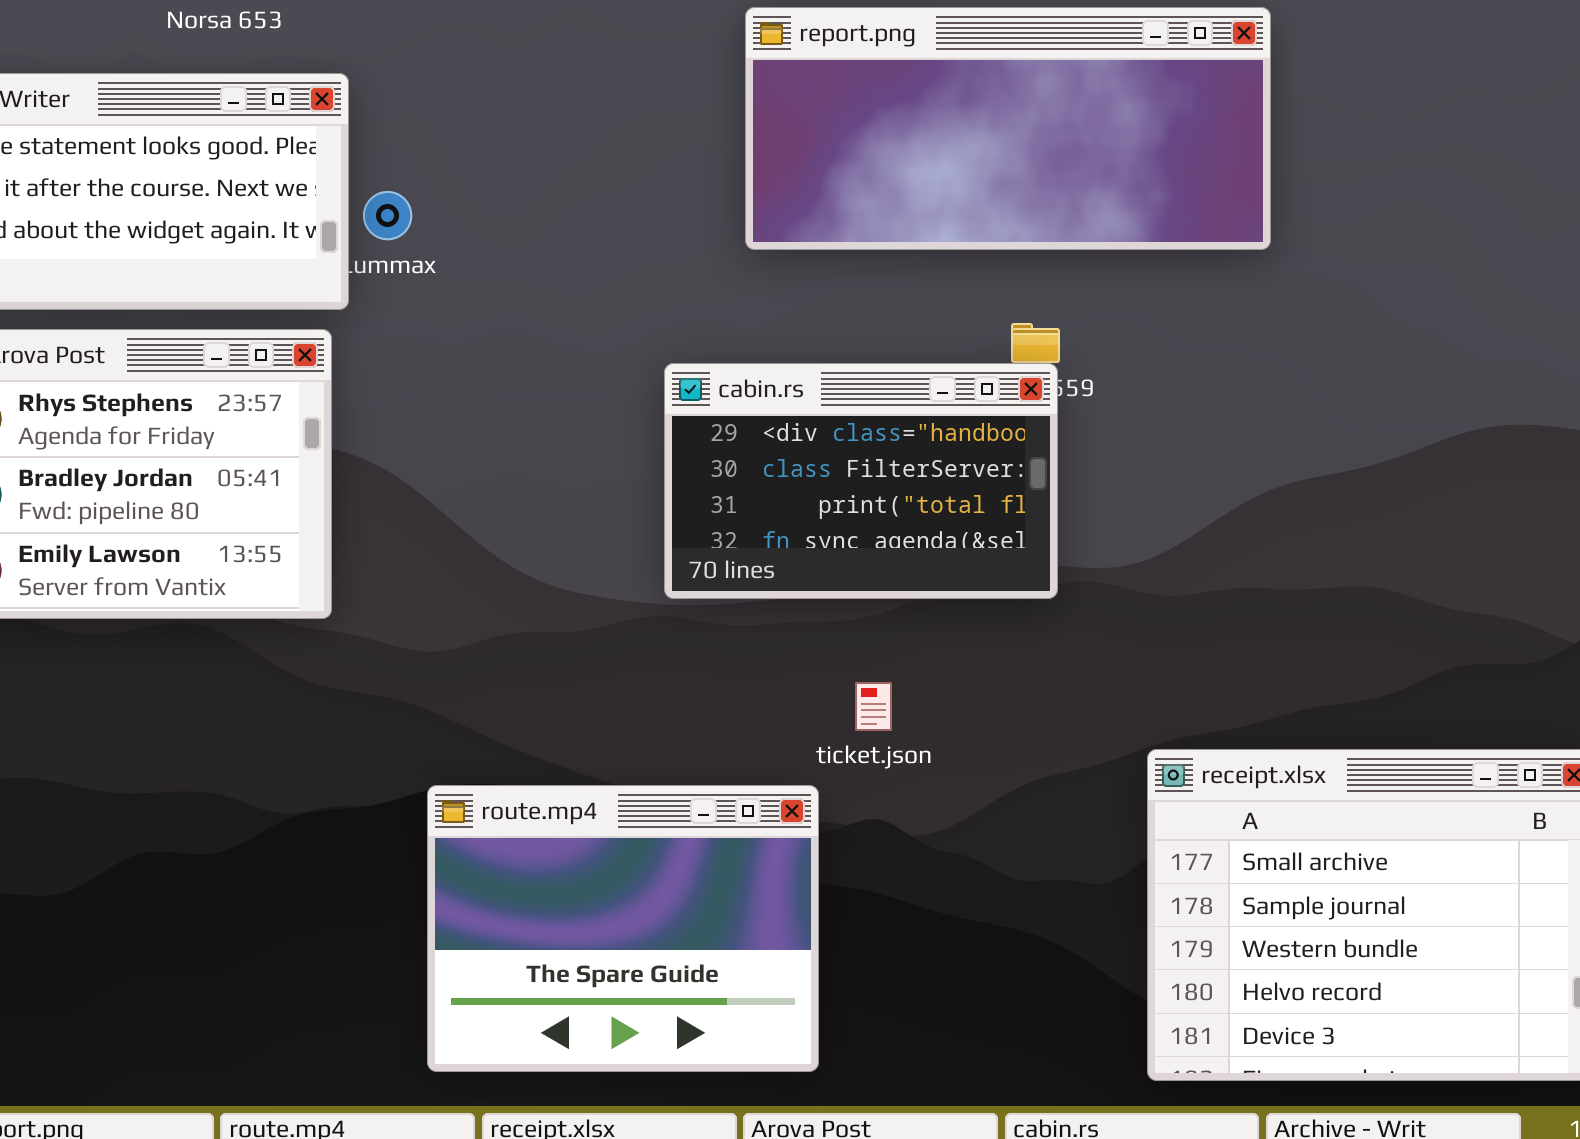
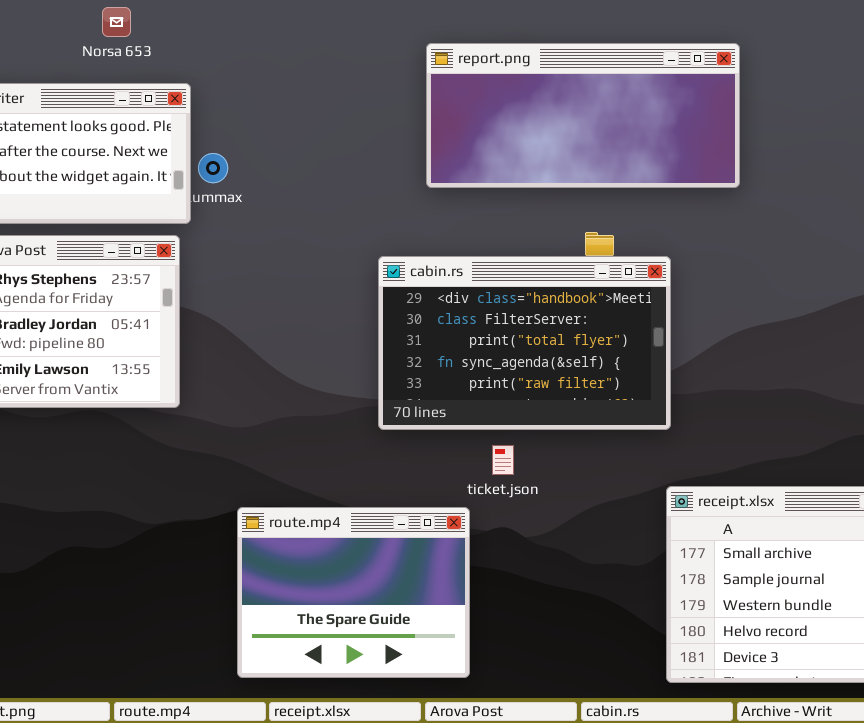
cabin.rs: [664,363,1058,599] -> [378,256,671,430], resized

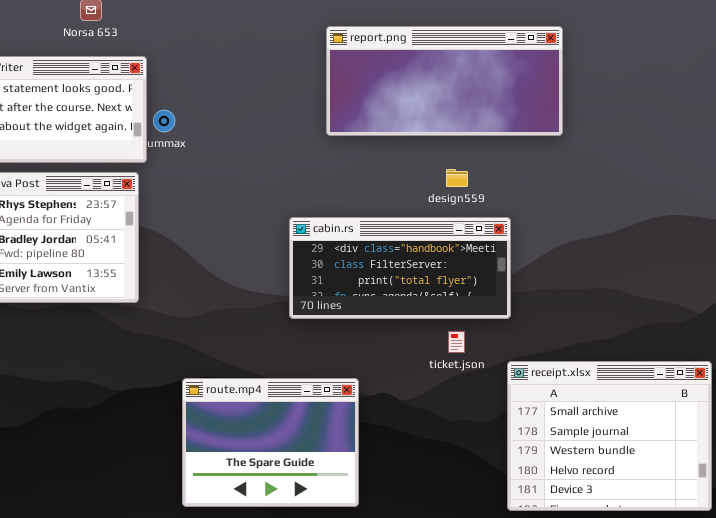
cabin.rs: [378,256,671,430] -> [289,217,511,319], resized
ticket.json: [492,445,514,475] -> [448,331,465,353], moved

